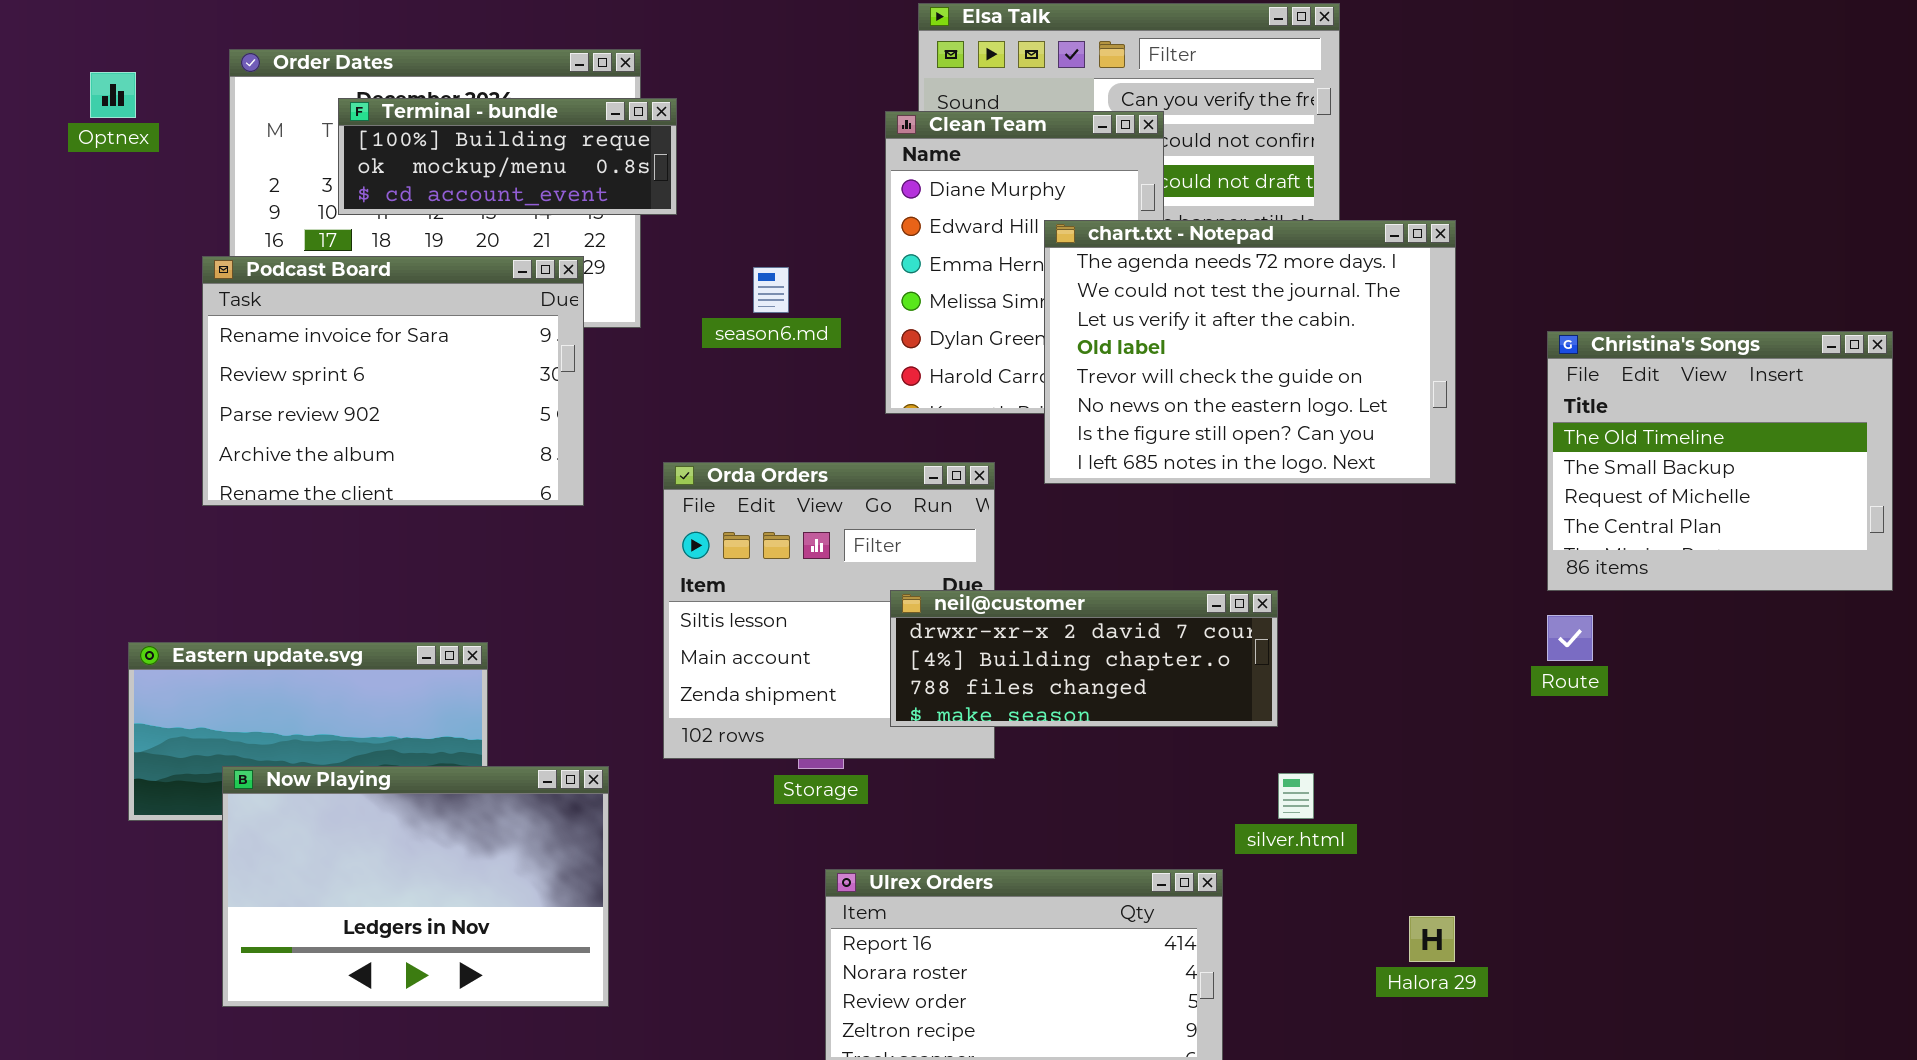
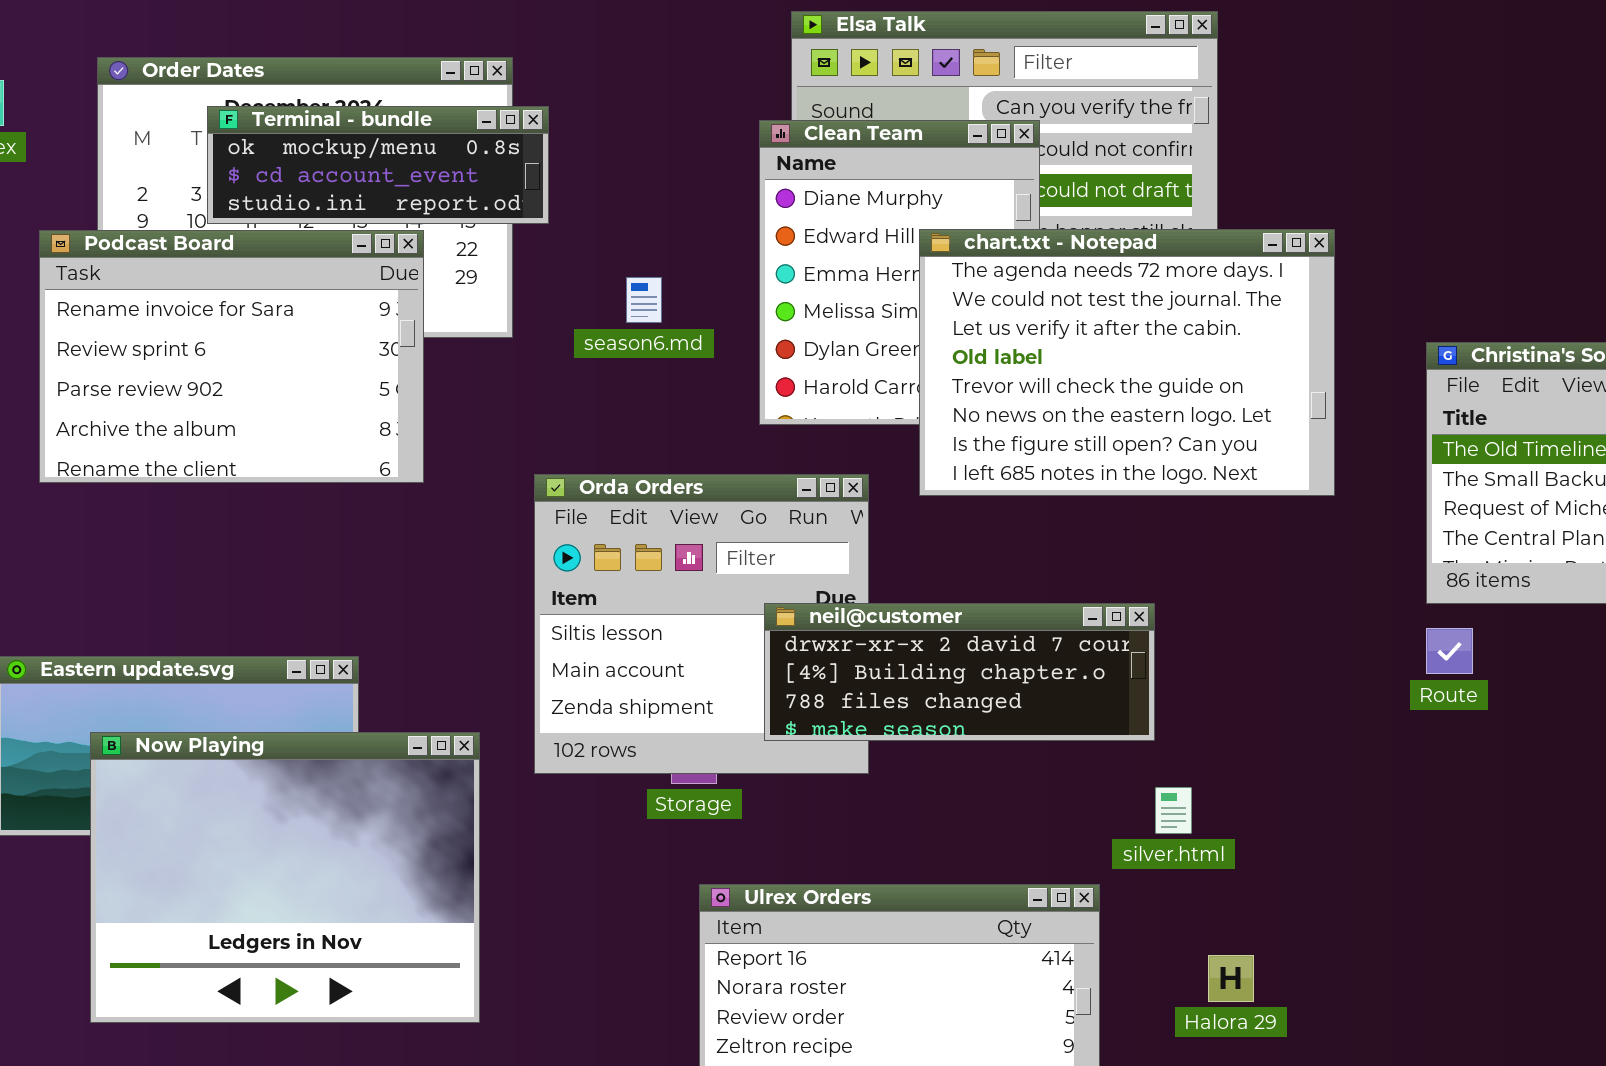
Terminal - bundle: [338,98,677,215] -> [207,106,549,224], scrolled down 1 row
Podcast Board: [202,256,584,506] -> [39,230,424,483], moved
Now Playing: [222,766,609,1007] -> [90,732,480,1023], resized
Halora 29: [1409,916,1455,962] -> [1208,955,1254,1002], moved

